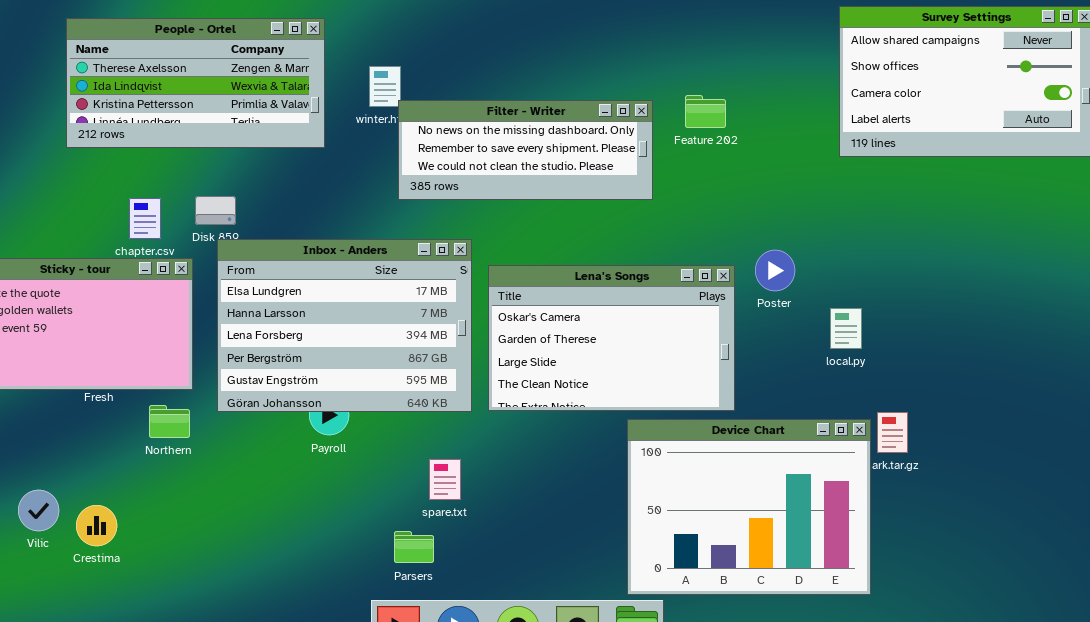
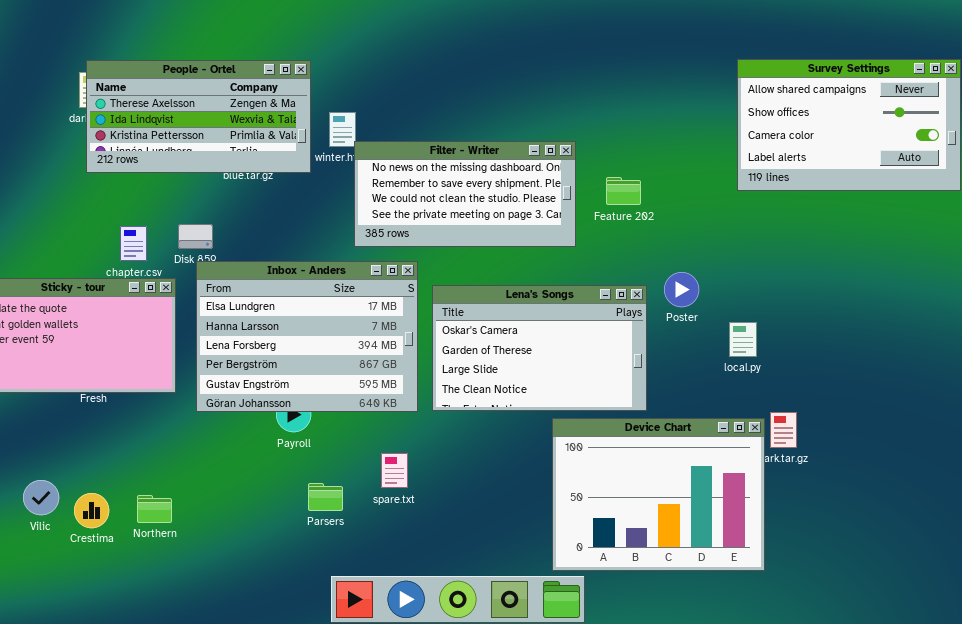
People - Ortel: [66,18,325,148] -> [86,60,311,173], moved
Feature 202: [685,95,726,128] -> [606,177,641,205], moved
Filter - Writer: [398,100,653,200] -> [354,141,576,247], resized
Northern: [149,405,190,438] -> [137,495,172,523], moved
Parsers: [394,531,434,563] -> [308,483,343,511], moved

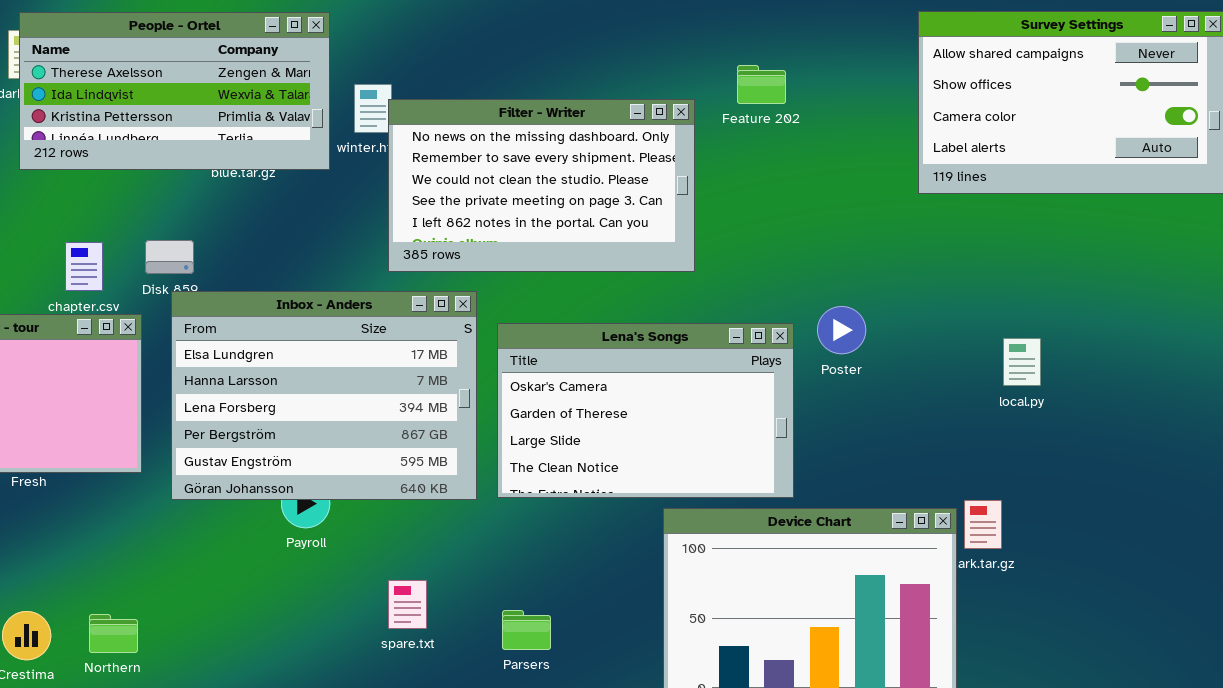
Filter - Writer: [354,141,576,247] -> [388,99,695,272], resized
Feature 202: [606,177,641,205] -> [737,65,786,104], moved
local.py: [729,322,757,357] -> [1003,338,1041,386], moved
spare.txt: [381,453,408,488] -> [388,580,427,629], moved
Parsers: [308,483,343,511] -> [502,610,551,650], moved

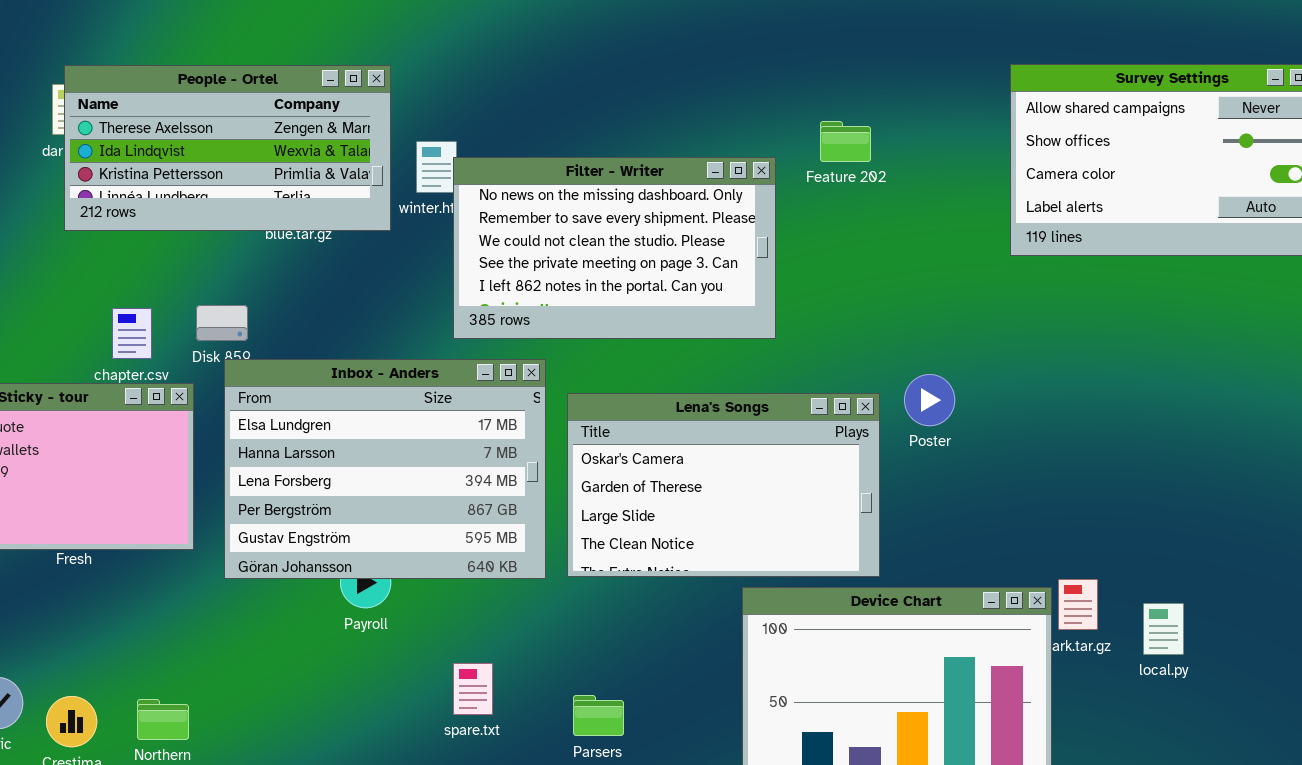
local.py: [1003,338,1041,386] -> [1143,603,1184,655], moved

